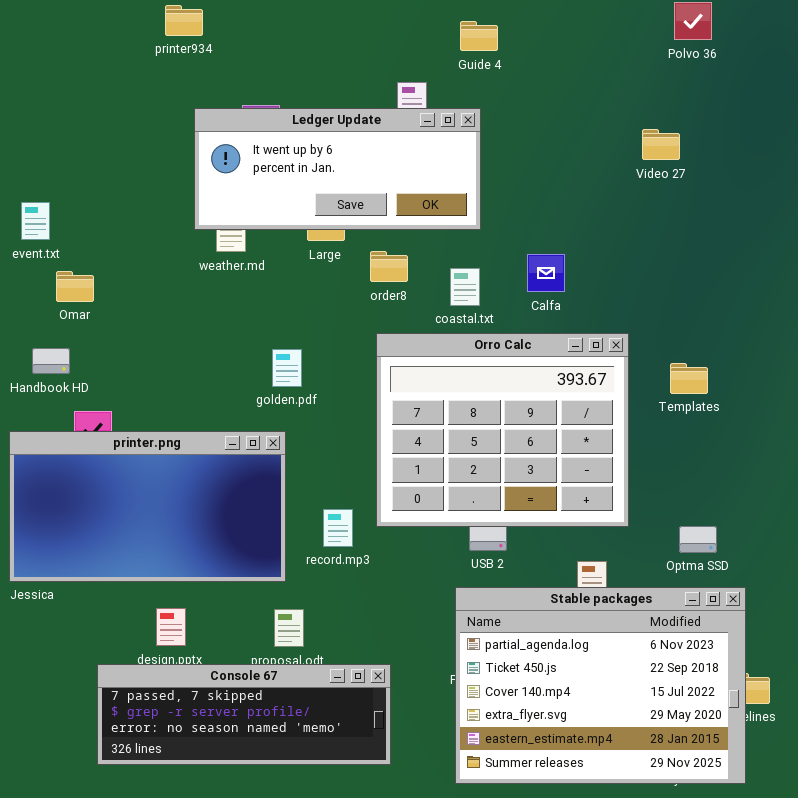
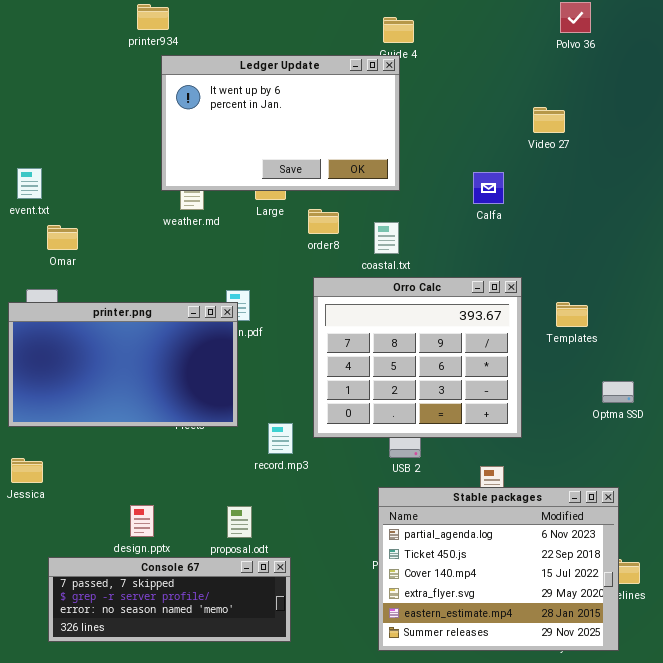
Ledger Update: [194,108,481,230] -> [161,55,400,191], resized
Calfa: [527,254,565,292] -> [473,172,504,204], moved
printer.png: [9,431,286,582] -> [8,302,238,427], moved
Optma SSD: [679,526,717,553] -> [602,381,634,403], moved
Console 67: [97,664,391,765] -> [48,557,291,642], moved

